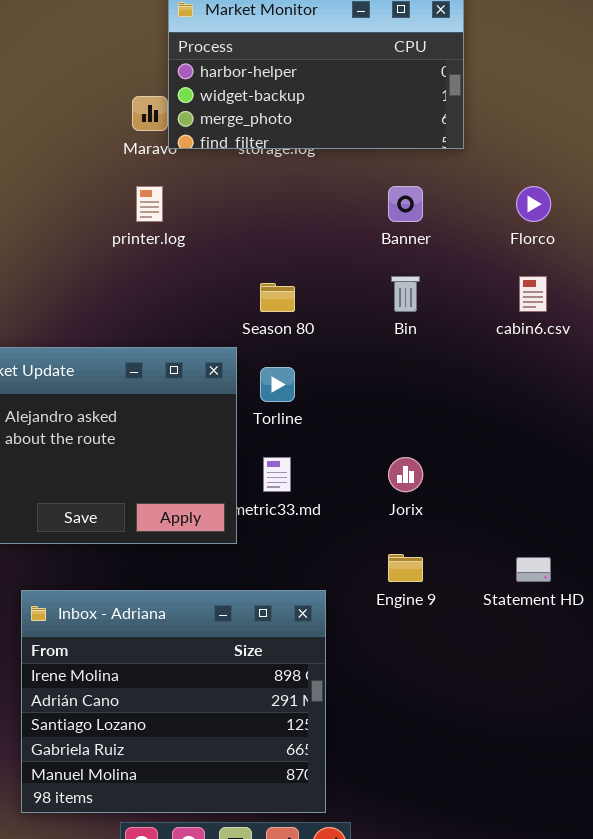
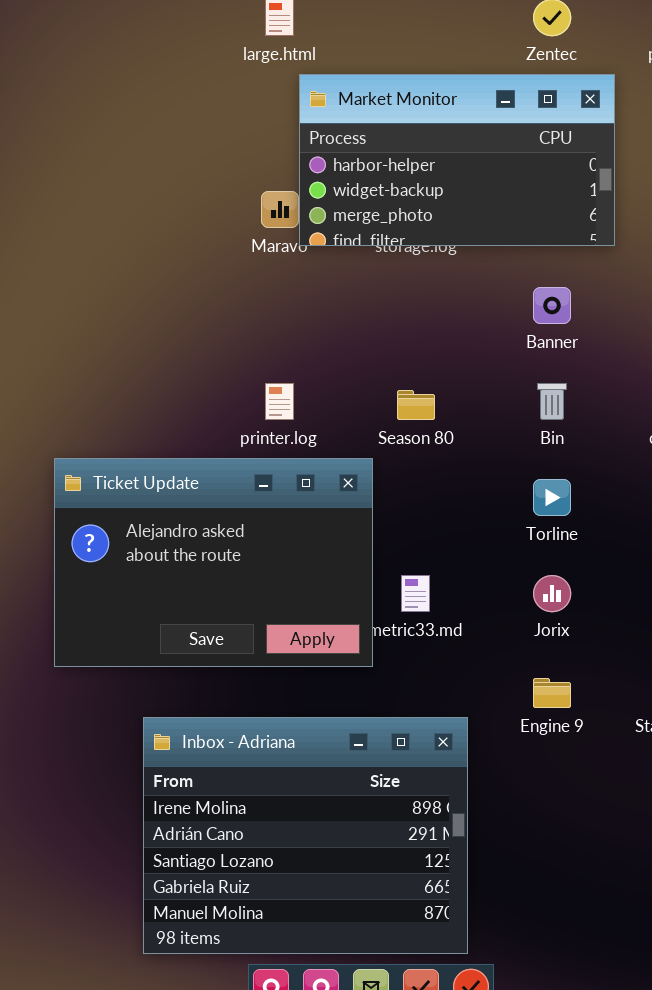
printer.log: [136,186,163,222] -> [265,383,294,420], moved
Torline: [260,367,295,402] -> [533,479,571,516], moved

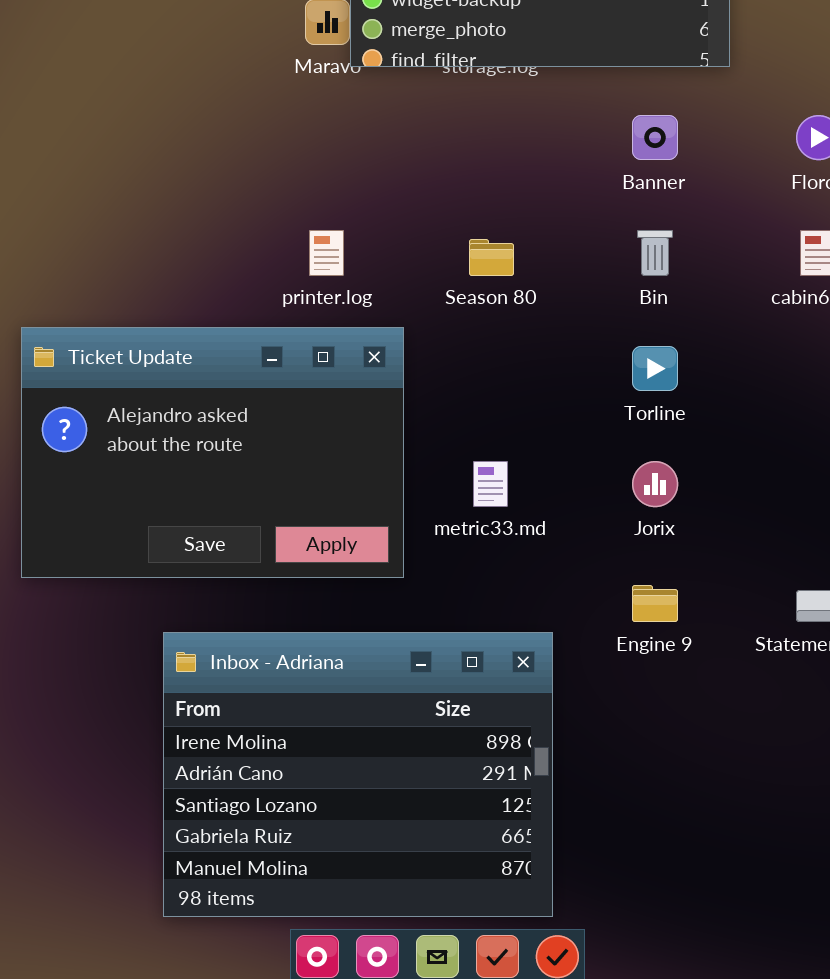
Ticket Update: [54,458,373,667] -> [21,327,404,578], moved

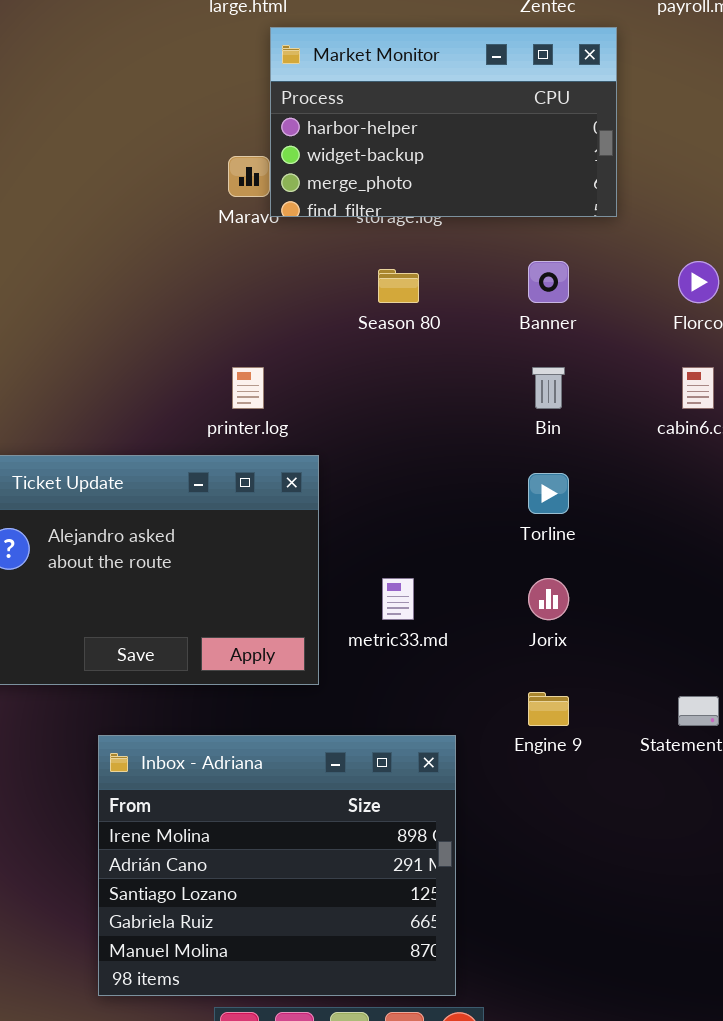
Season 80: [469,239,514,276] -> [378,269,419,303], moved

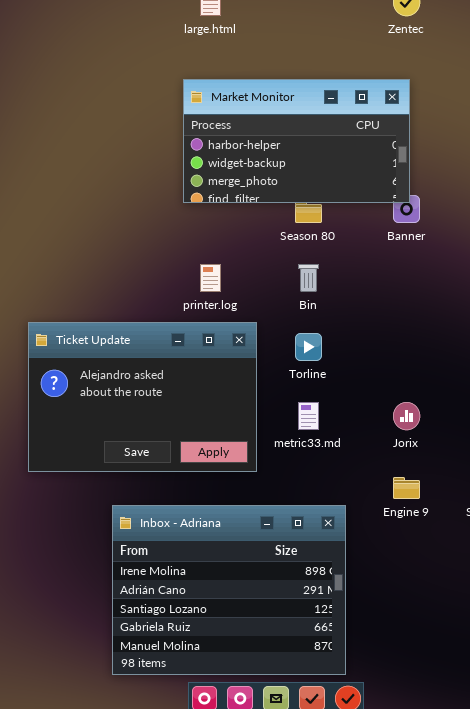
Market Monitor: [270,27,617,217] -> [183,79,410,203], moved
Bin: [532,367,565,409] -> [298,264,319,292], moved
Torline: [528,473,569,514] -> [295,333,322,361], moved

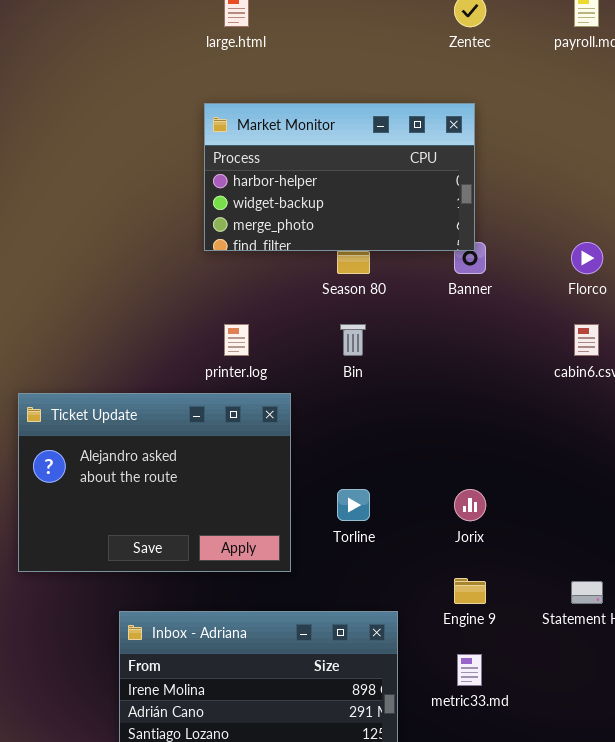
Torline: [295,333,322,361] -> [337,489,370,521], moved
metric33.md: [298,402,319,430] -> [457,654,482,686], moved

